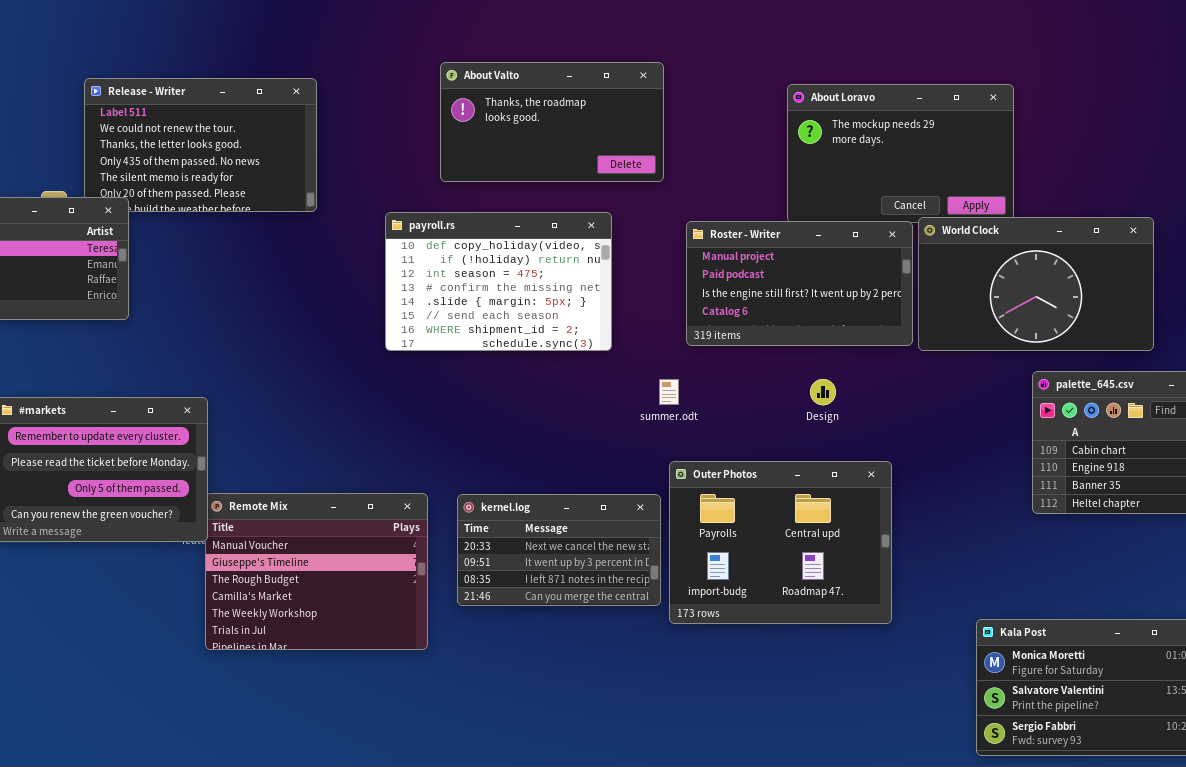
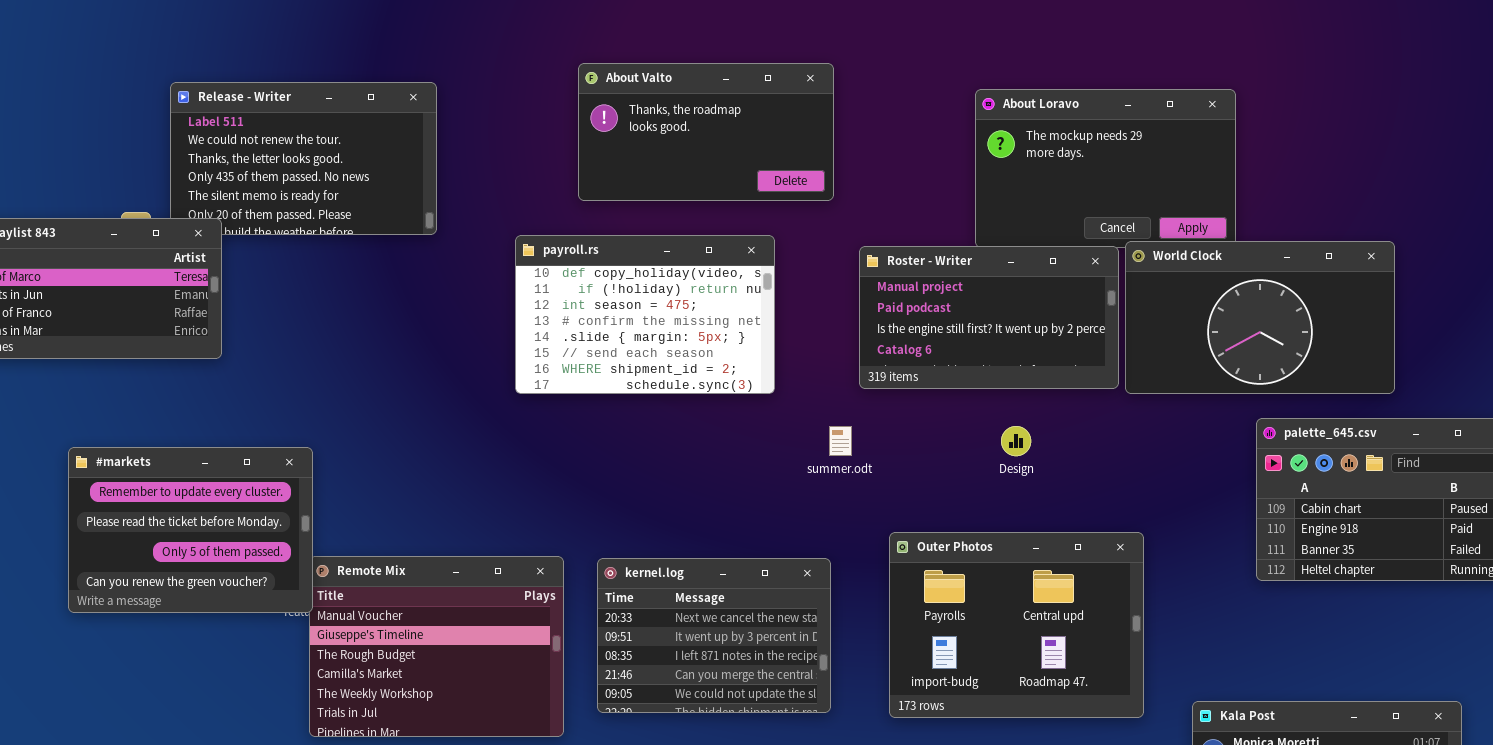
Outer Photos: [669,461,892,624] -> [889,532,1144,718], moved
kernel.log: [457,494,661,606] -> [597,558,831,713], resized

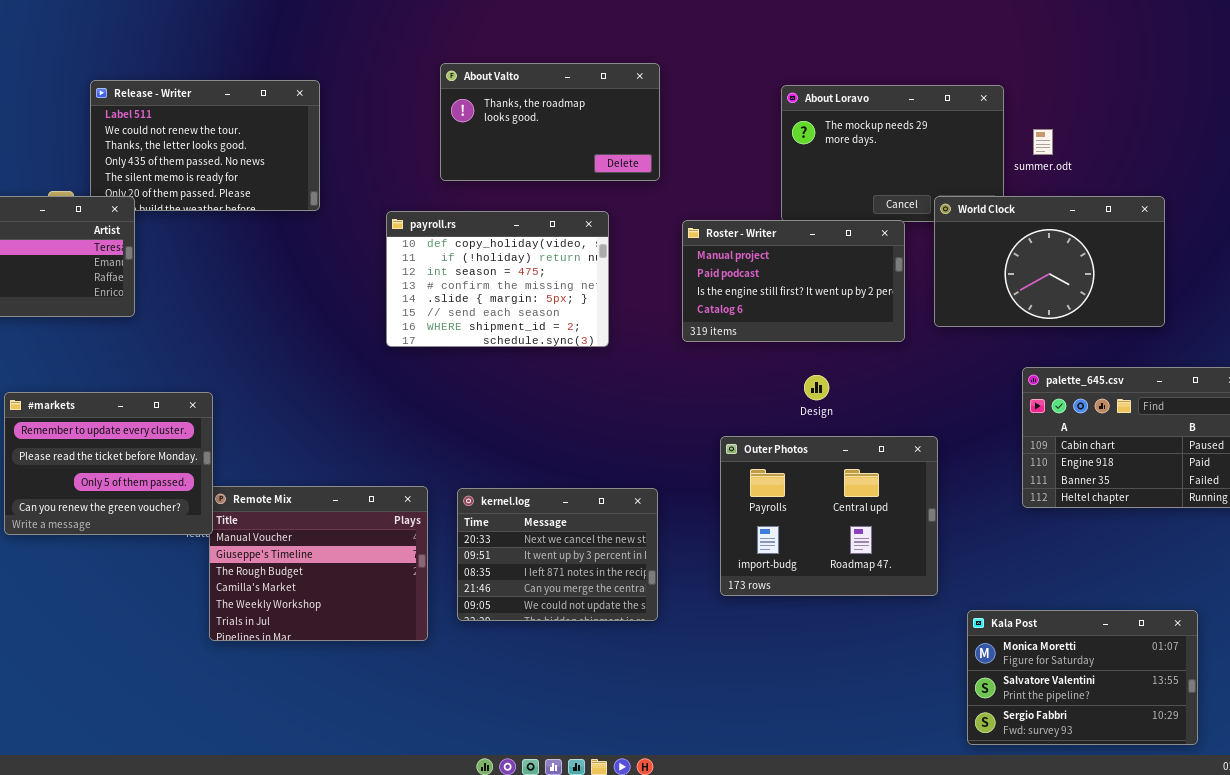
World Clock: [1125,241,1395,394] -> [934,196,1165,327], moved
summer.odt: [829,426,852,456] -> [1033,129,1053,155], moved
Outer Photos: [889,532,1144,718] -> [720,436,938,596], moved

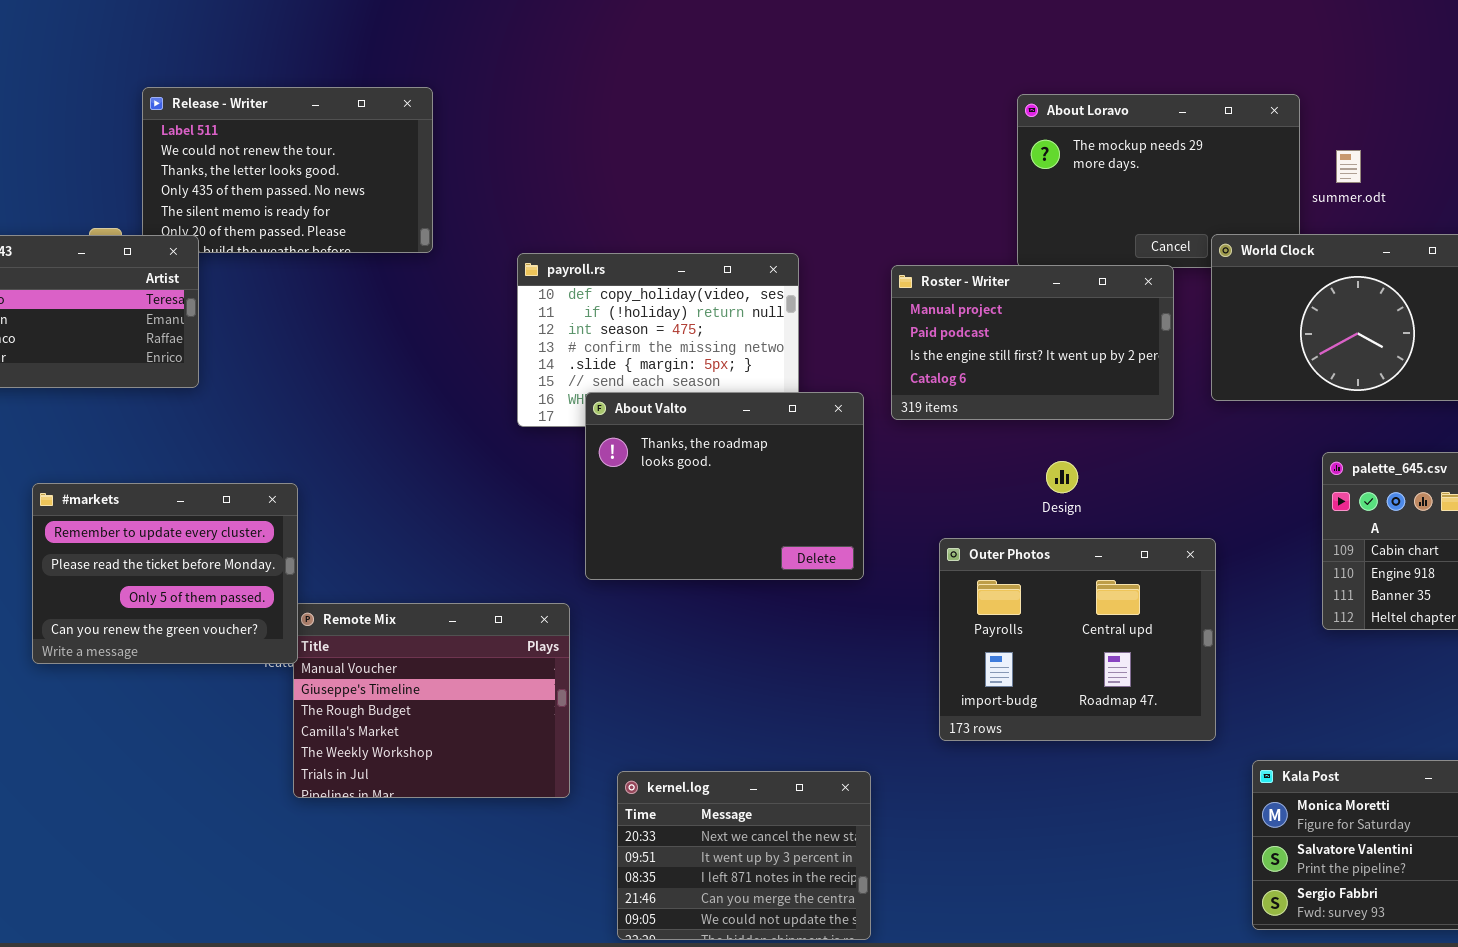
About Valto: [440,63,660,181] -> [585,392,864,580], moved, resized
kernel.log: [457,488,658,621] -> [617,771,871,940], moved

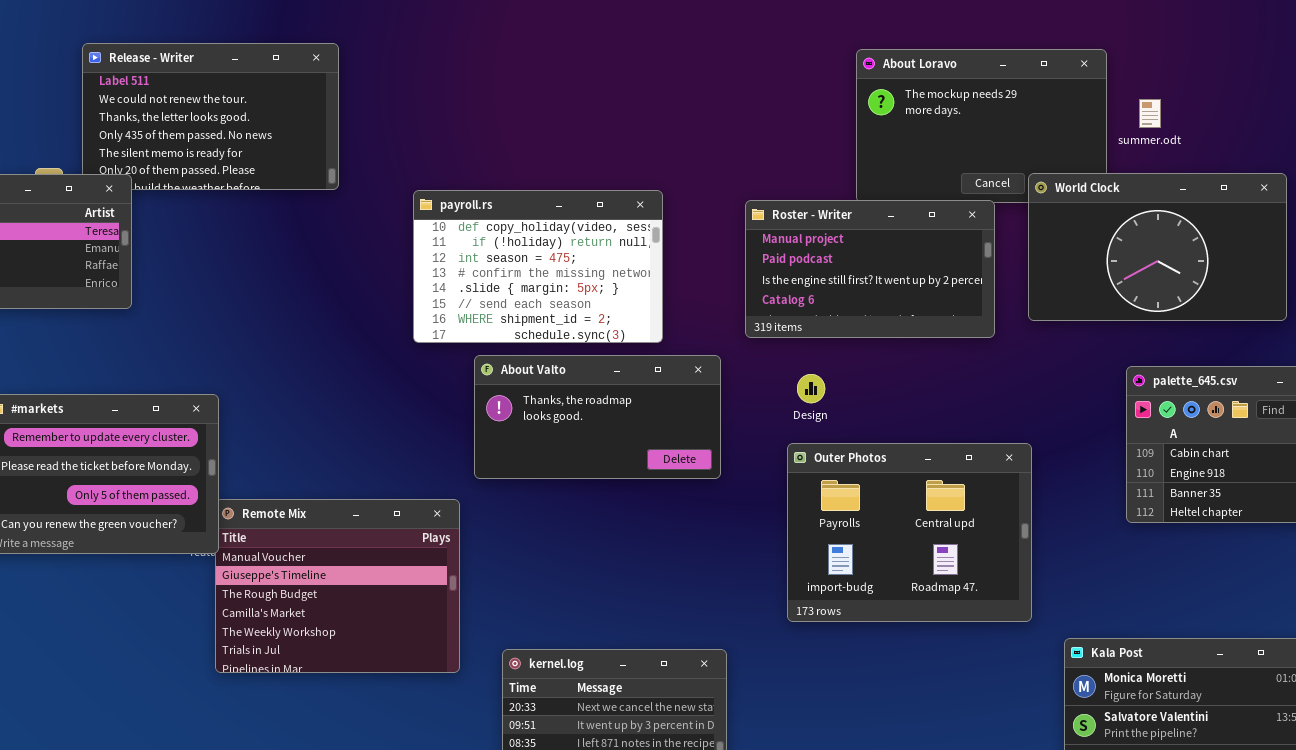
About Valto: [585,392,864,580] -> [474,355,721,479], resized
Design: [1046,461,1078,493] -> [797,374,825,403], moved

